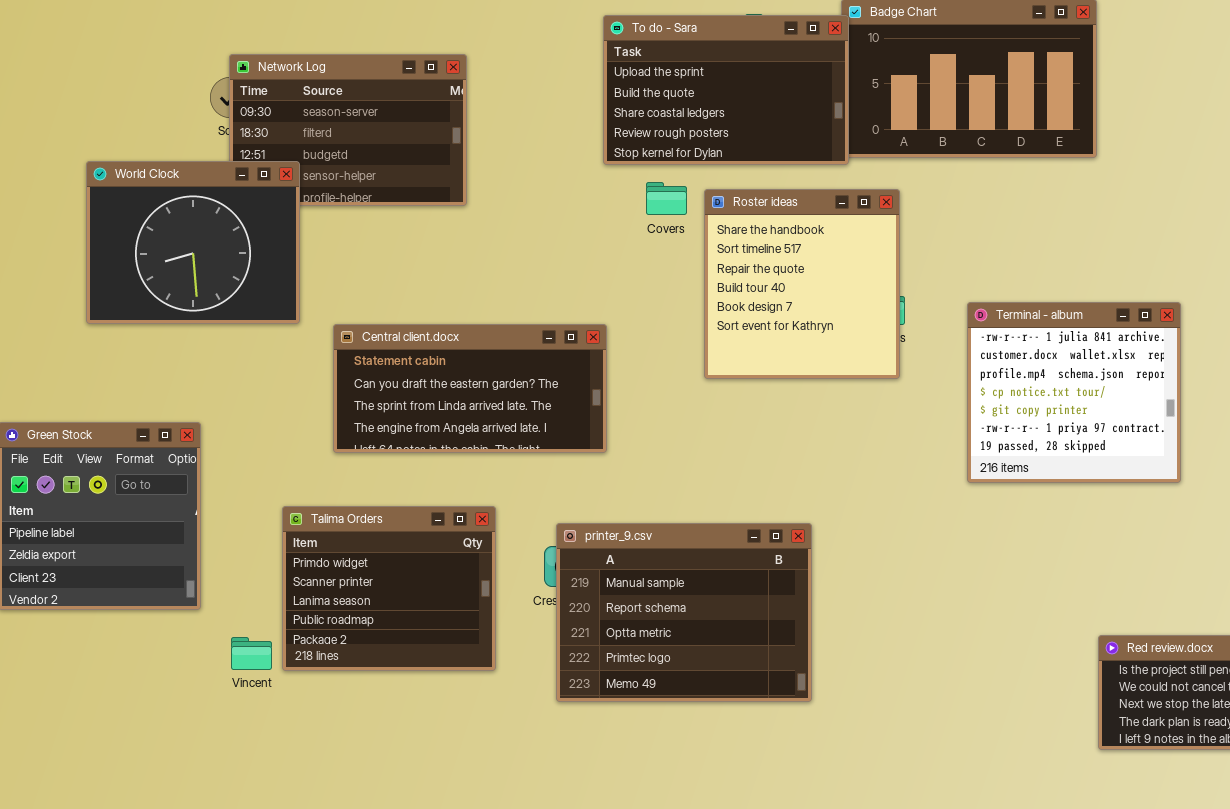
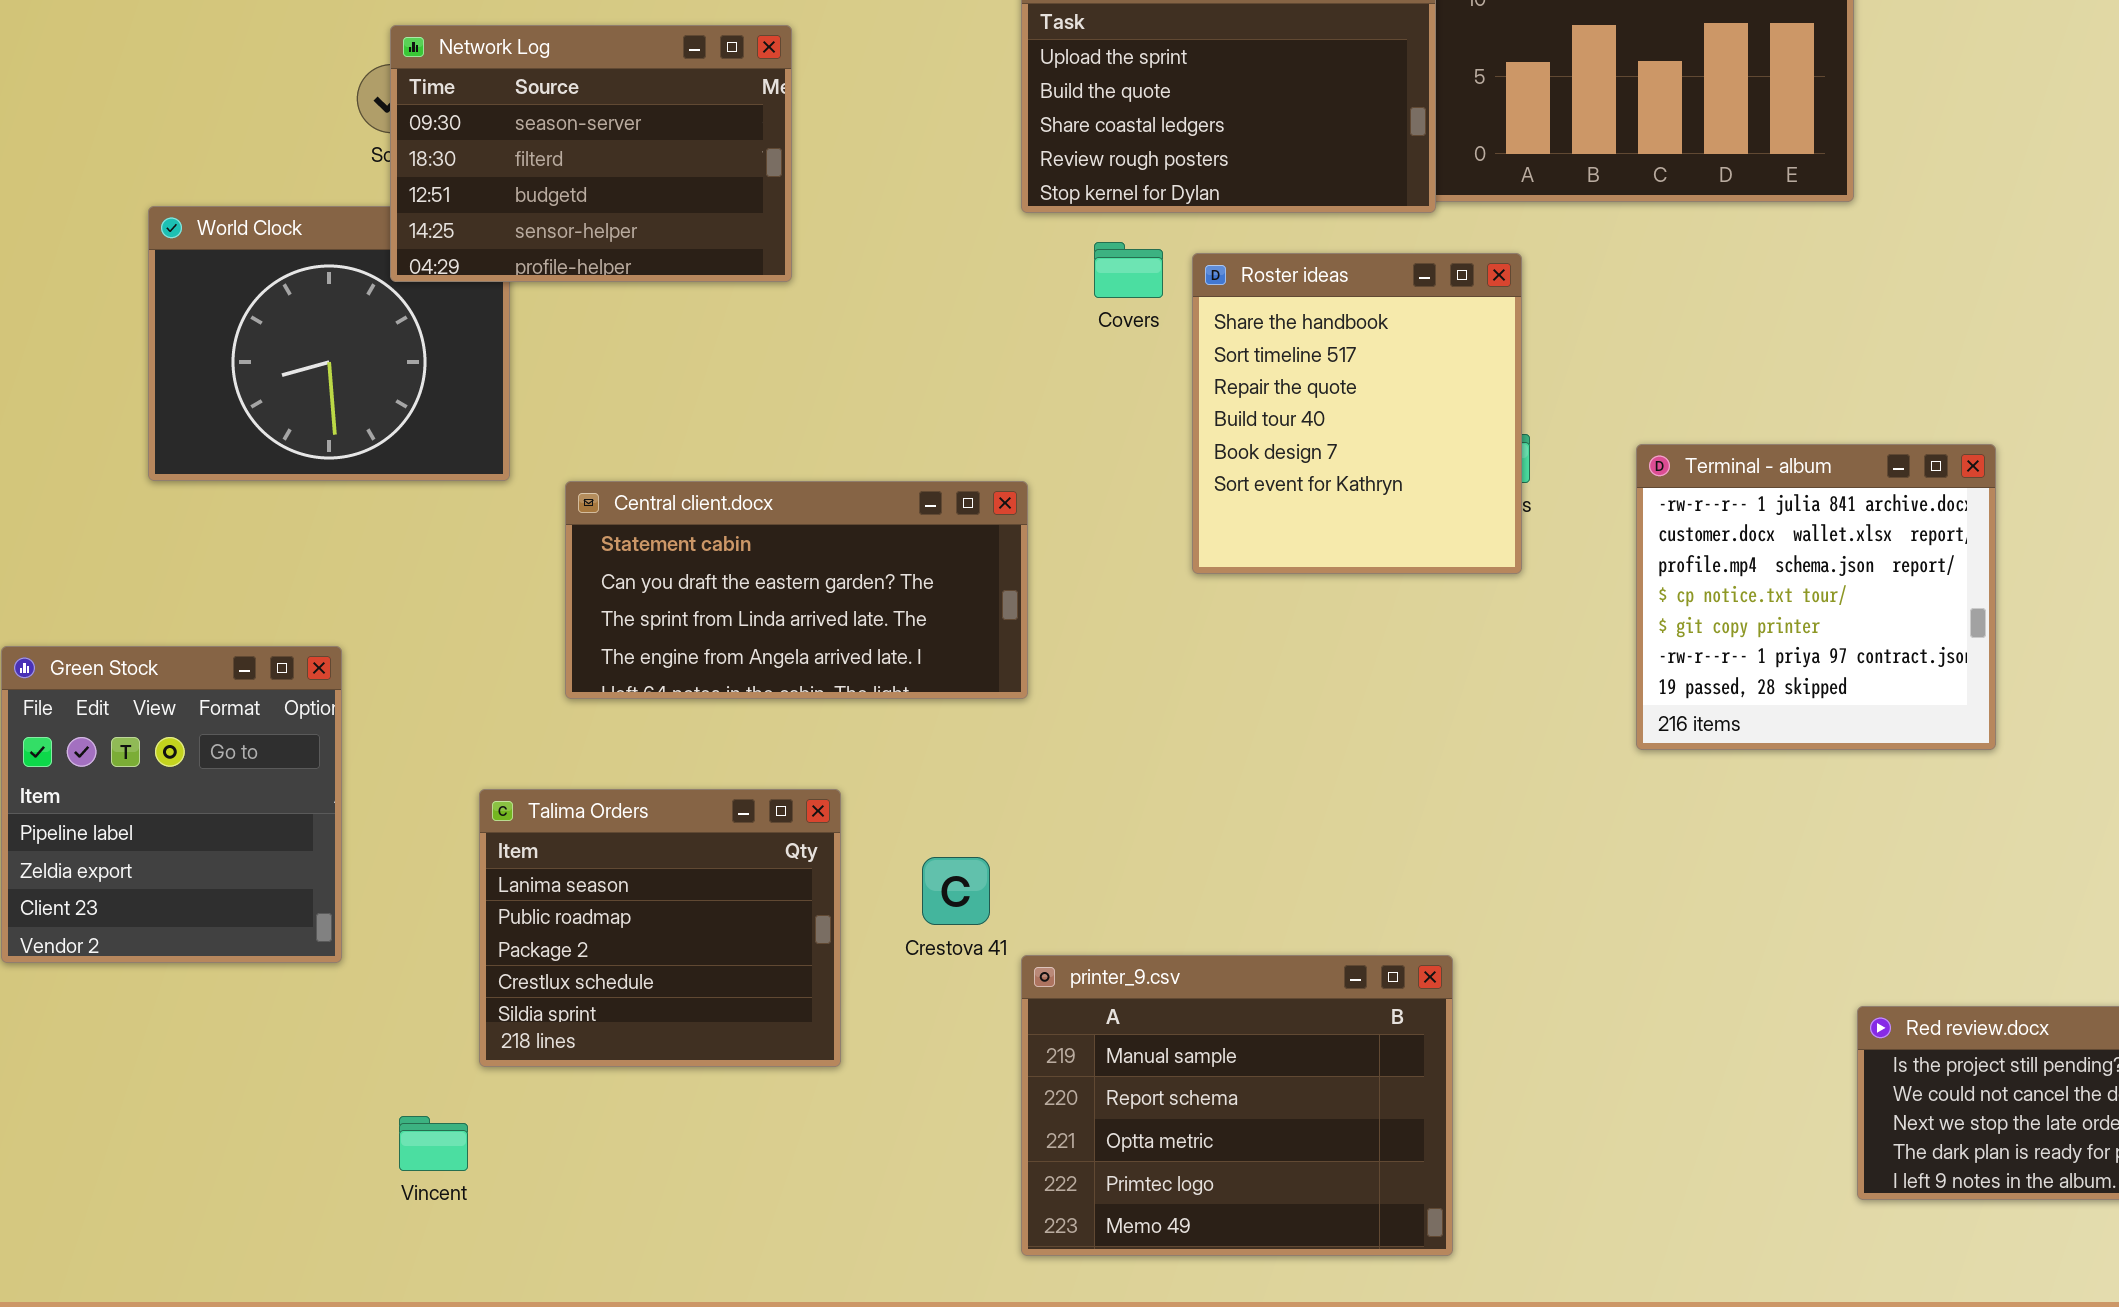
Network Log: [229,54,467,206] -> [390,25,792,282], raised
Talima Orders: [282,506,496,671] -> [479,789,841,1067], scrolled down 2 rows
printer_9.csv: [556,523,812,702] -> [1021,955,1453,1256], moved
Vincent: [231,637,272,670] -> [399,1116,468,1171], moved

